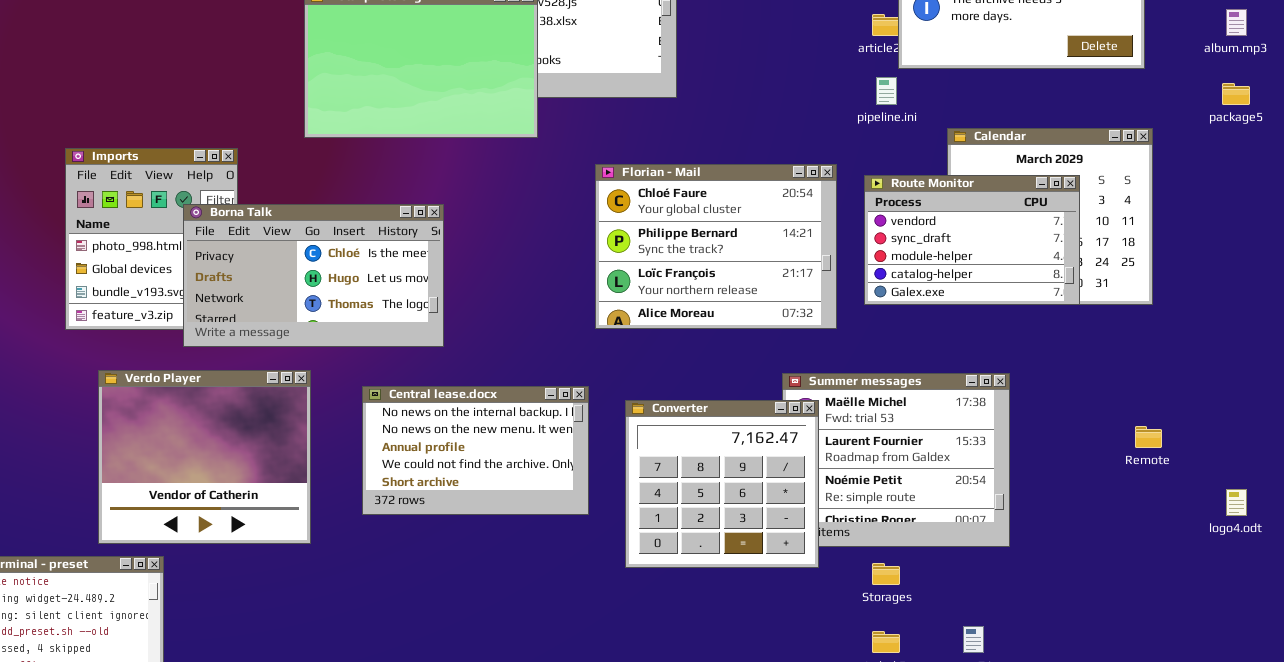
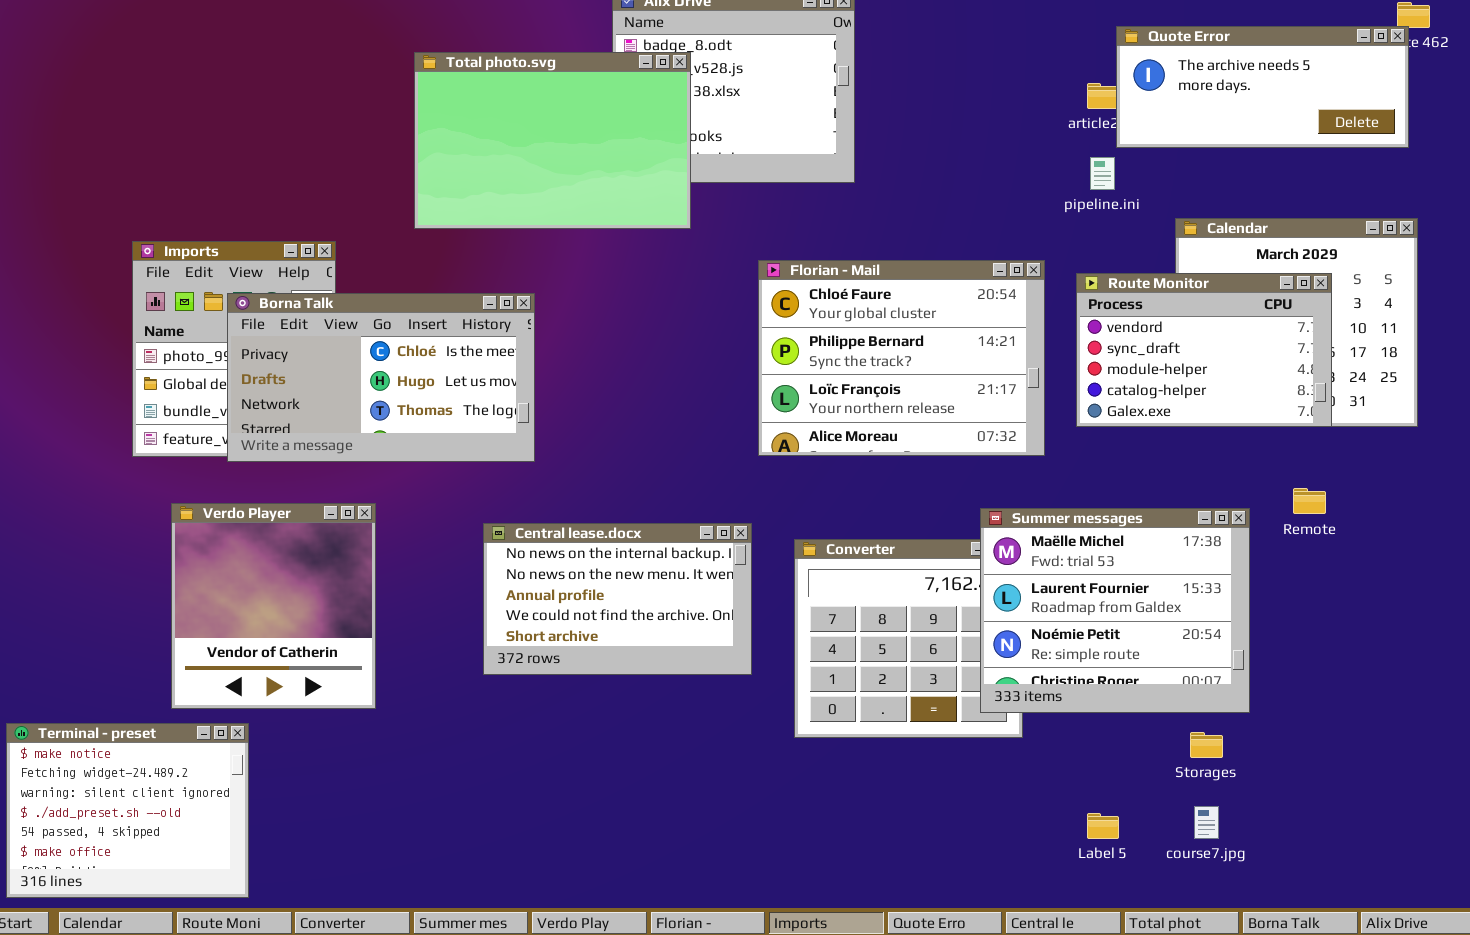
Borna Talk: [183,204,444,347] -> [227,293,535,462], moved
Verdo Player: [98,370,311,544] -> [171,503,376,709], resized
Summer messages: [782,373,1010,547] -> [980,508,1250,713], raised
Remote: [1135,426,1162,448] -> [1293,488,1326,514], moved
Storages: [872,563,900,585] -> [1190,732,1223,758], moved

